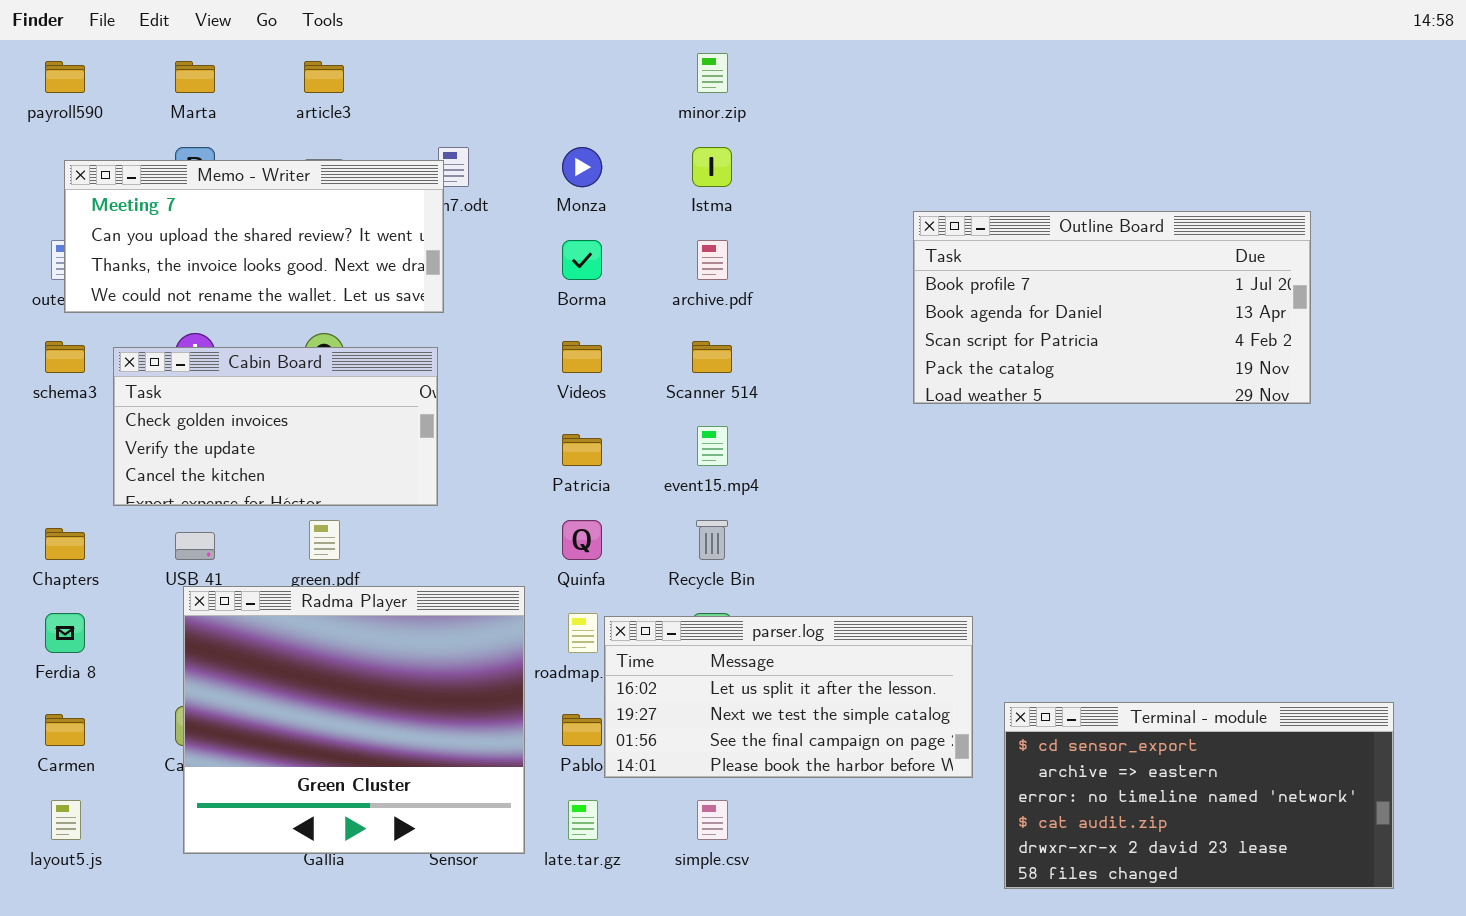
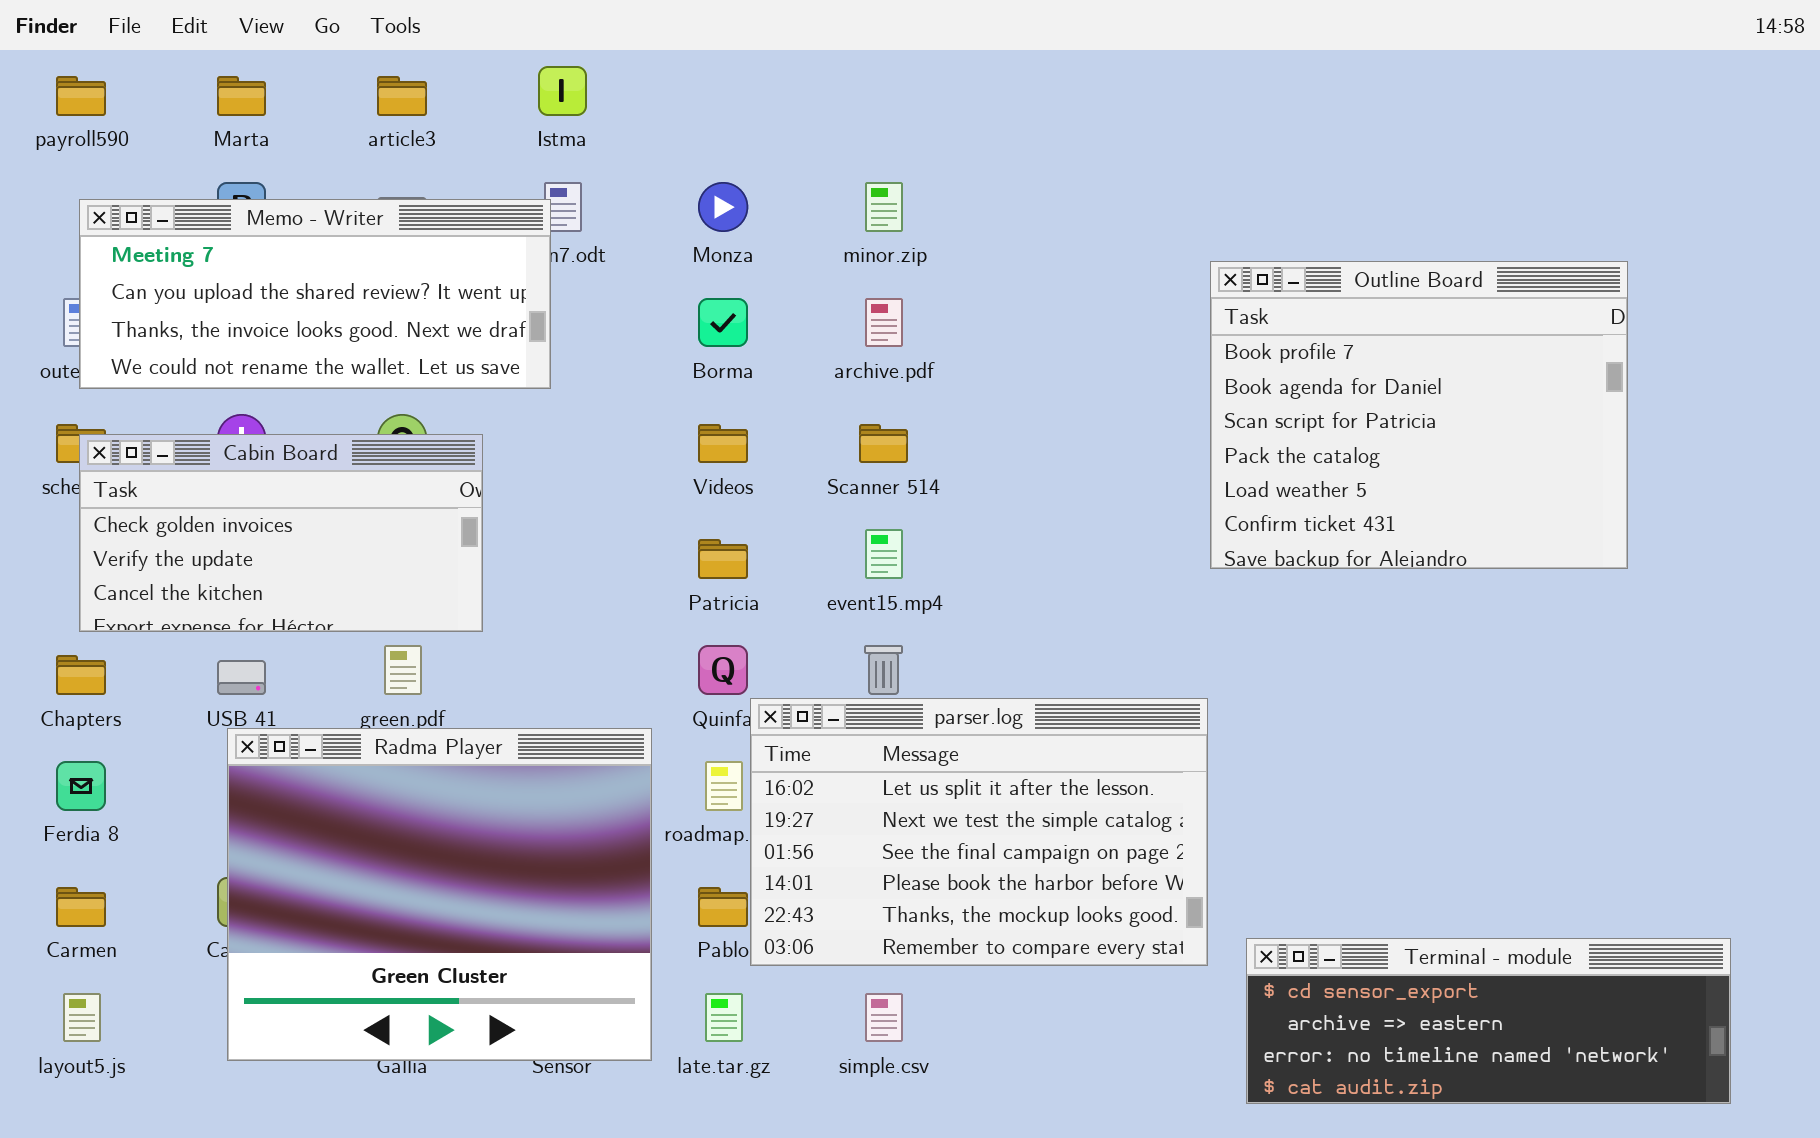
minor.zip: [697,53,728,93] -> [865,182,903,232], moved
Istma: [692,147,732,187] -> [538,66,587,116], moved
Outline Board: [913,211,1311,404] -> [1210,261,1628,569], resized
Cabin Board: [113,347,438,506] -> [79,434,483,632], moved
parser.log: [604,616,973,778] -> [750,698,1208,966], resized
Terminal - module: [1004,702,1394,889] -> [1246,938,1731,1104], resized

